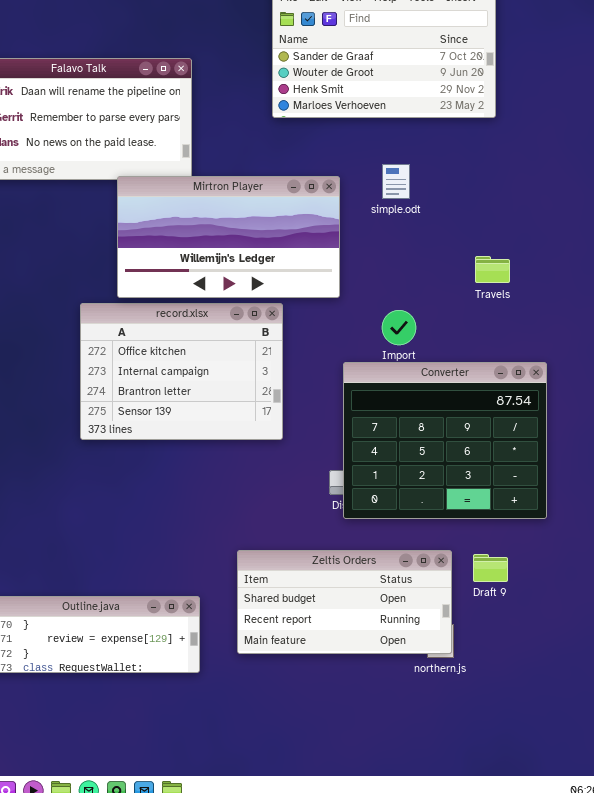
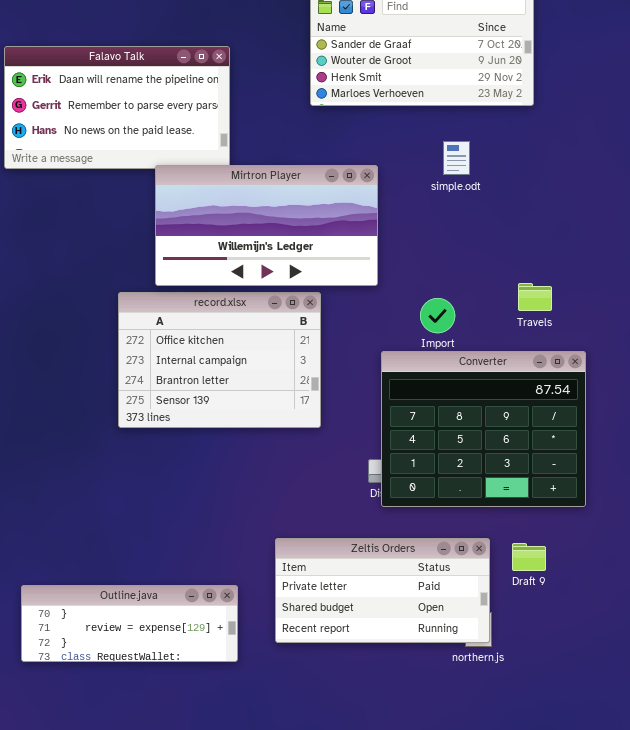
simple.odt: [382,164,410,199] -> [443,141,470,175], moved
Travels: [475,256,510,283] -> [518,283,552,311], moved
Zeltis Orders: [237,550,452,654] -> [275,538,490,643], scrolled up 1 row

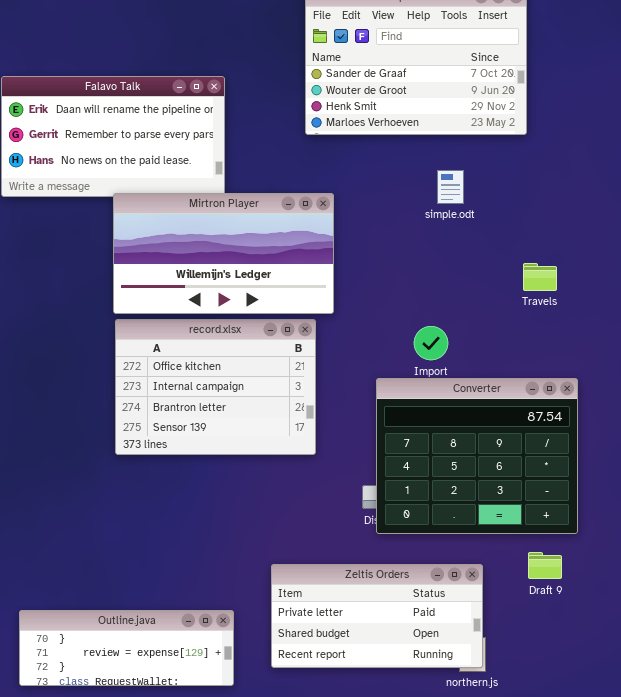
Mirtron Player: [155,165,378,286] -> [113,193,334,314], moved
Travels: [518,283,552,311] -> [523,263,557,291], moved
Draft 9: [512,543,546,571] -> [528,552,562,579], moved

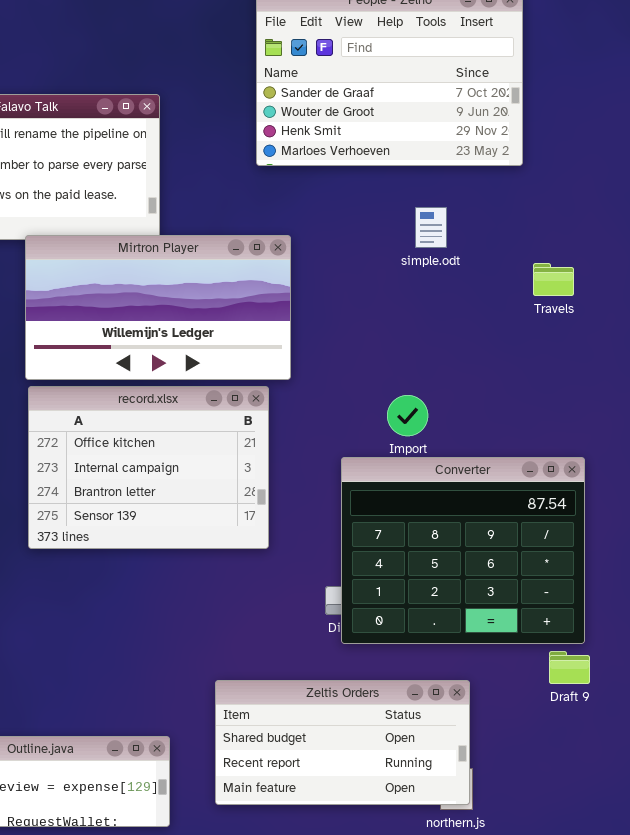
Travels: [523,263,557,291] -> [533,263,574,296], moved
Draft 9: [528,552,562,579] -> [549,651,590,684], moved
Zeltis Orders: [271,564,483,668] -> [215,680,470,805], scrolled down 1 row

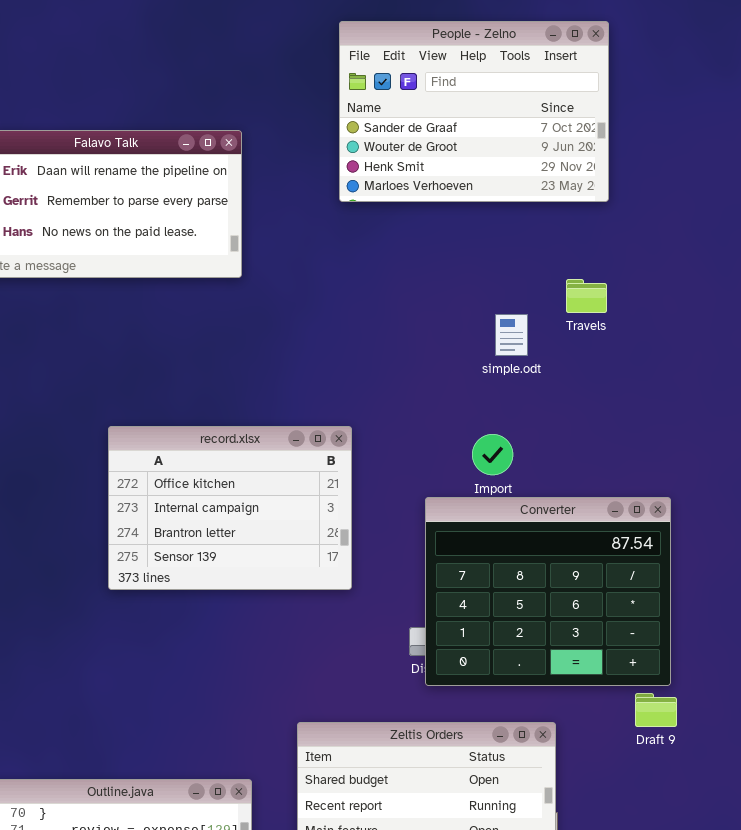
simple.odt: [415,207,447,248] -> [495,314,528,356], moved
Mirtron Player: [25,235,291,380] -> none, closed
Travels: [533,263,574,296] -> [566,279,607,313], moved

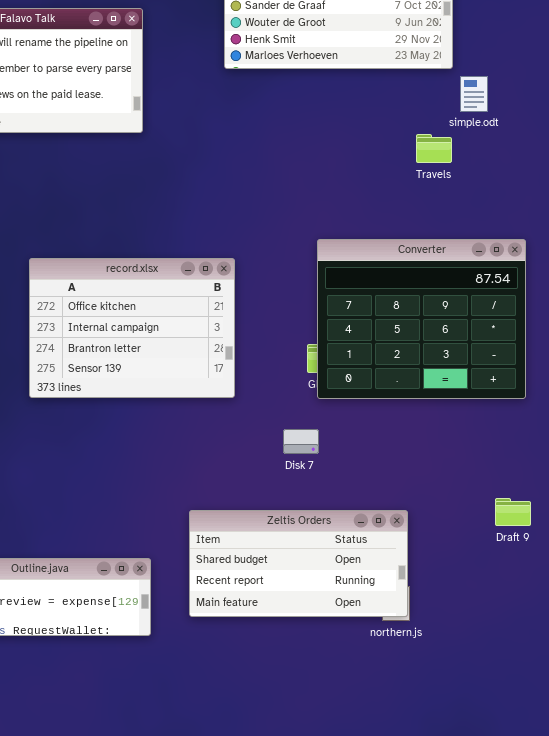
simple.odt: [495,314,528,356] -> [460,76,488,112], moved
Converter: [425,497,671,686] -> [317,239,526,399], moved
Draft 9: [635,693,677,727] -> [495,498,531,526], moved

